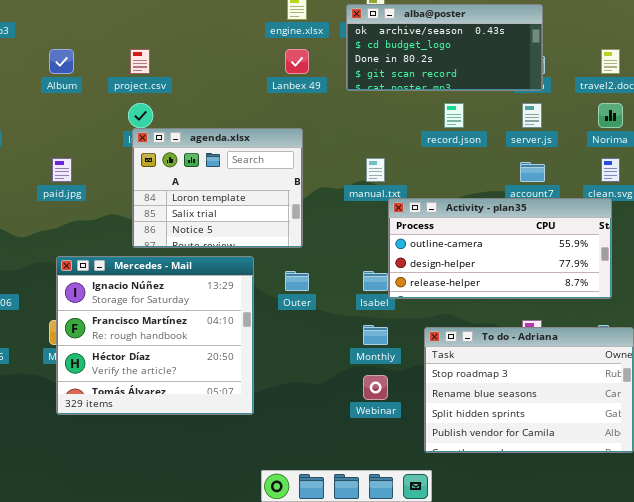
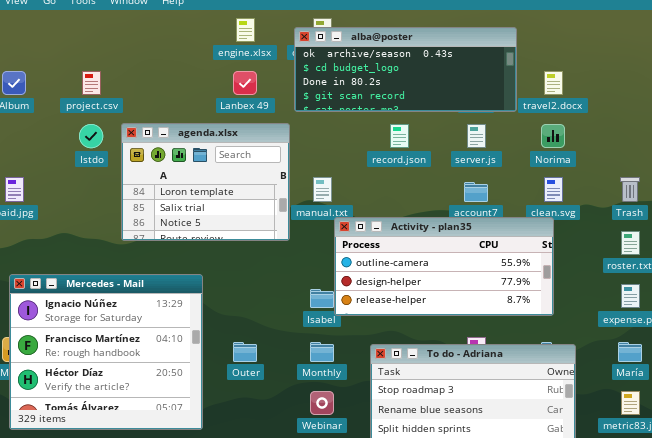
alba@poster: [346,4,543,91] -> [294,27,517,112], resized
agenda.xlsx: [132,128,303,248] -> [121,123,290,241], moved
Outer: [285,271,309,291] -> [233,342,257,362], moved

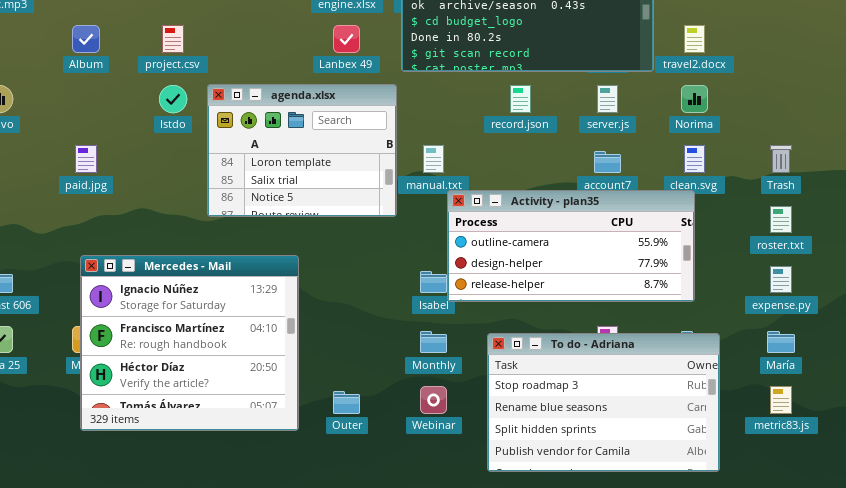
Outer: [233,342,257,362] -> [333,391,360,414], moved

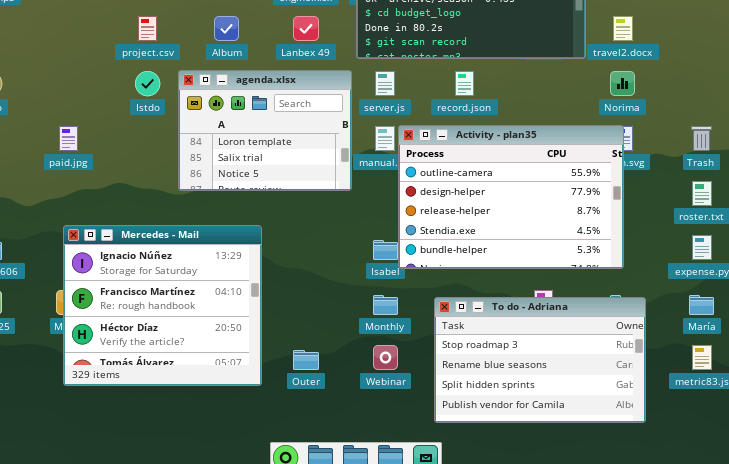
Album: [72,25,100,53] -> [214,16,239,41], moved
server.js: [597,85,618,113] -> [375,71,395,96], moved
Activity - plan35: [447,190,695,302] -> [398,125,624,269], resized

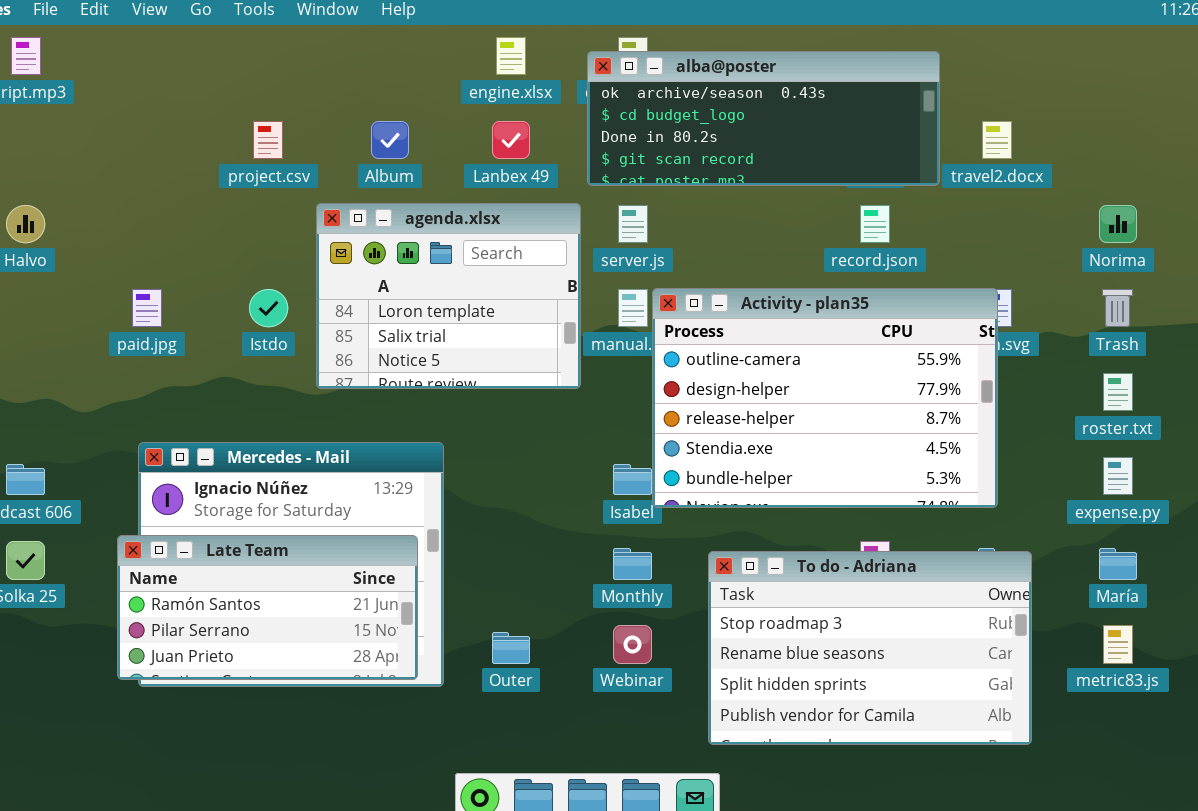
Istdo: [135,71,160,96] -> [249,289,288,327], moved
record.json: [455,71,474,96] -> [860,205,890,243], moved
Norima: [610,71,635,96] -> [1099,205,1137,243], moved
Late Team: none -> [117,535,418,680], opened

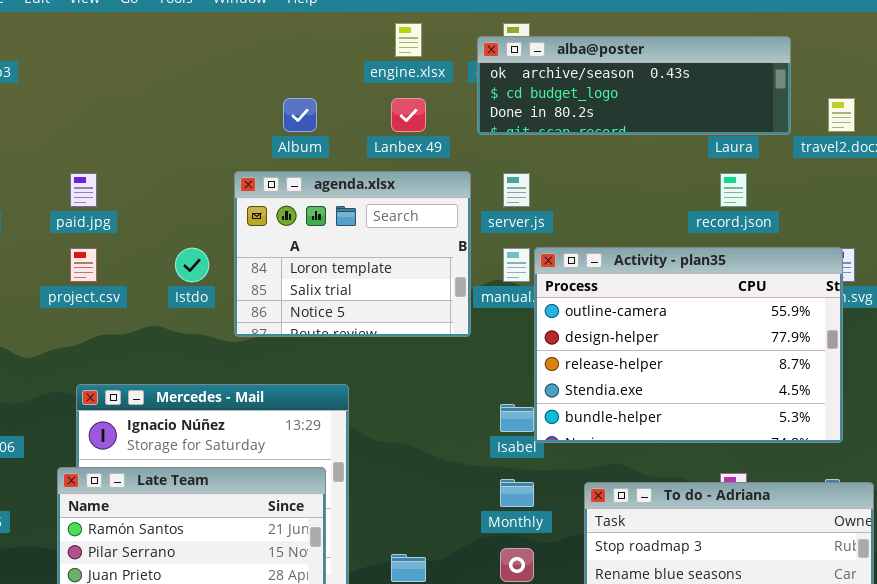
alba@poster: [587,51,940,186] -> [477,36,791,135], resized
project.csv: [253,121,283,159] -> [70,248,97,282], moved
paid.jpg: [132,289,162,327] -> [70,173,97,207], moved

